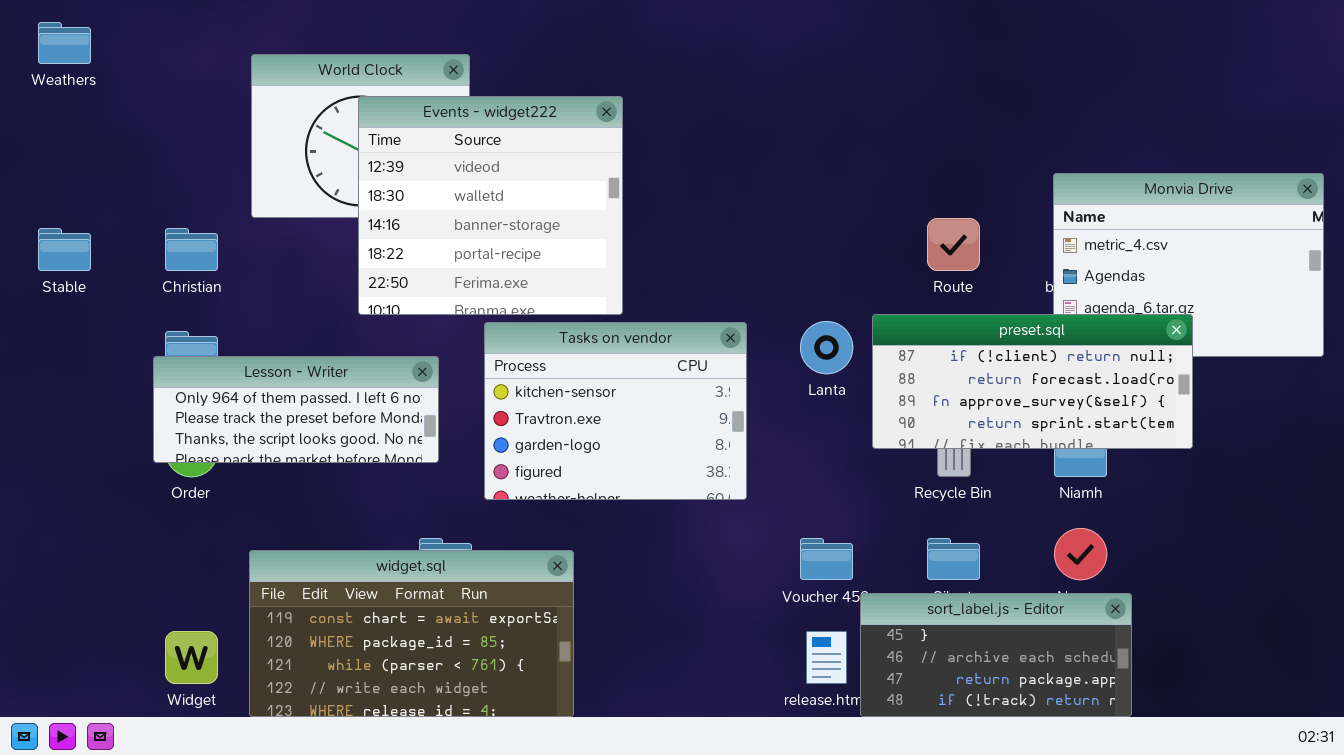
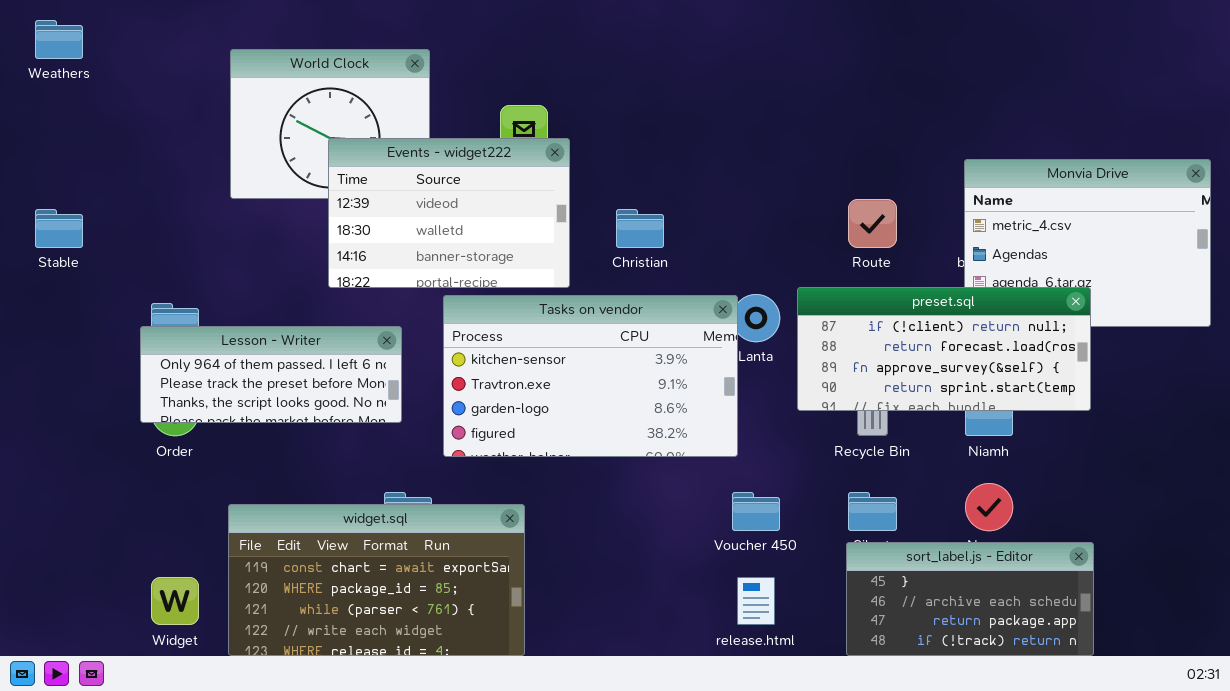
Events - widget222: [358,96,623,315] -> [328,138,570,288], resized
Christian: [165,228,218,271] -> [616,209,664,248], moved
Tasks on vendor: [484,322,747,500] -> [443,295,738,457], resized
sort_label.js - Editor: [860,593,1132,717] -> [846,542,1094,656], moved

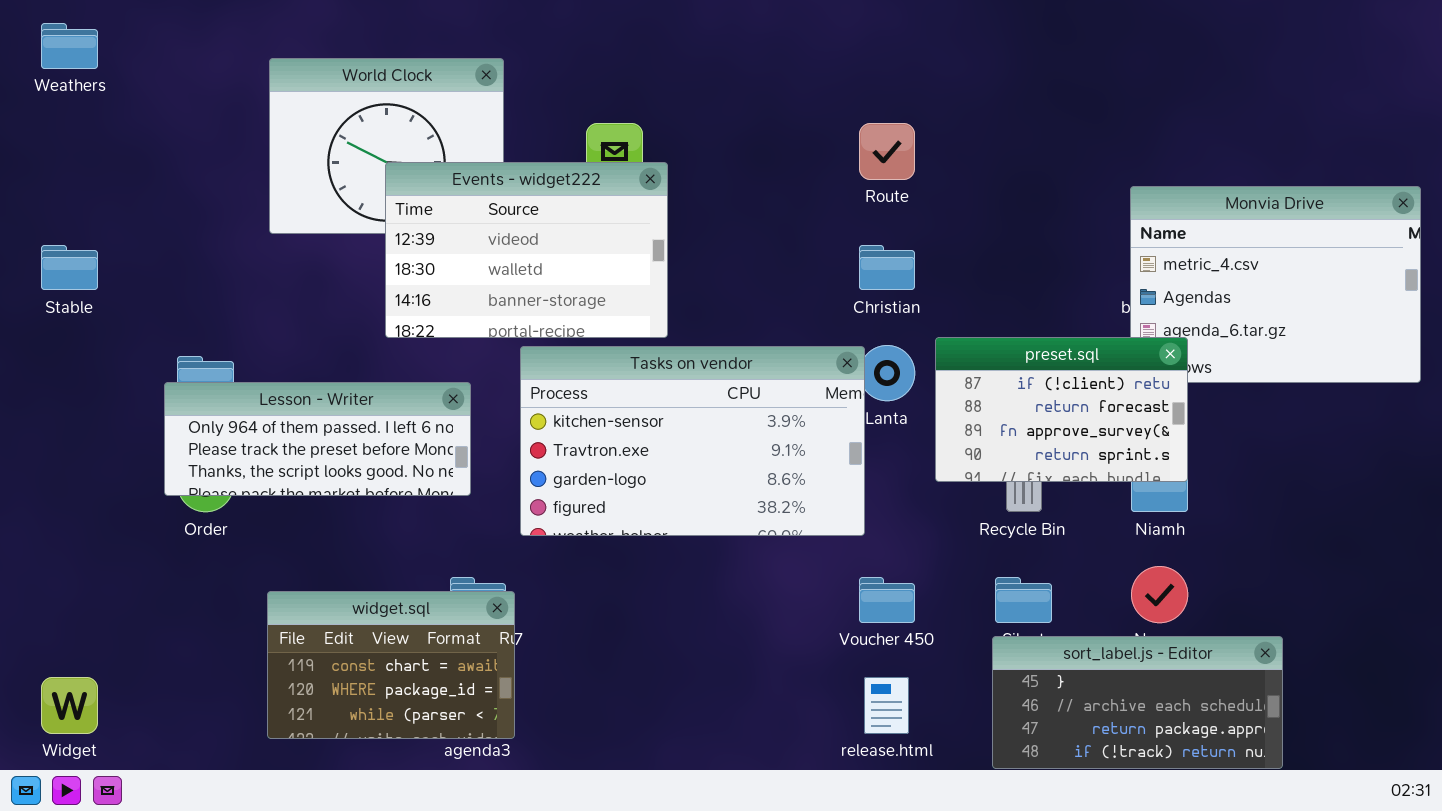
Route: [848,199,897,248] -> [859,123,915,180], moved
Christian: [616,209,664,248] -> [859,245,915,290], moved
preset.sql: [797,287,1091,411] -> [935,337,1188,482], resized
widget.sql: [228,504,525,656] -> [267,591,515,739], resized
Widget: [151,577,199,625] -> [41,677,98,734], moved

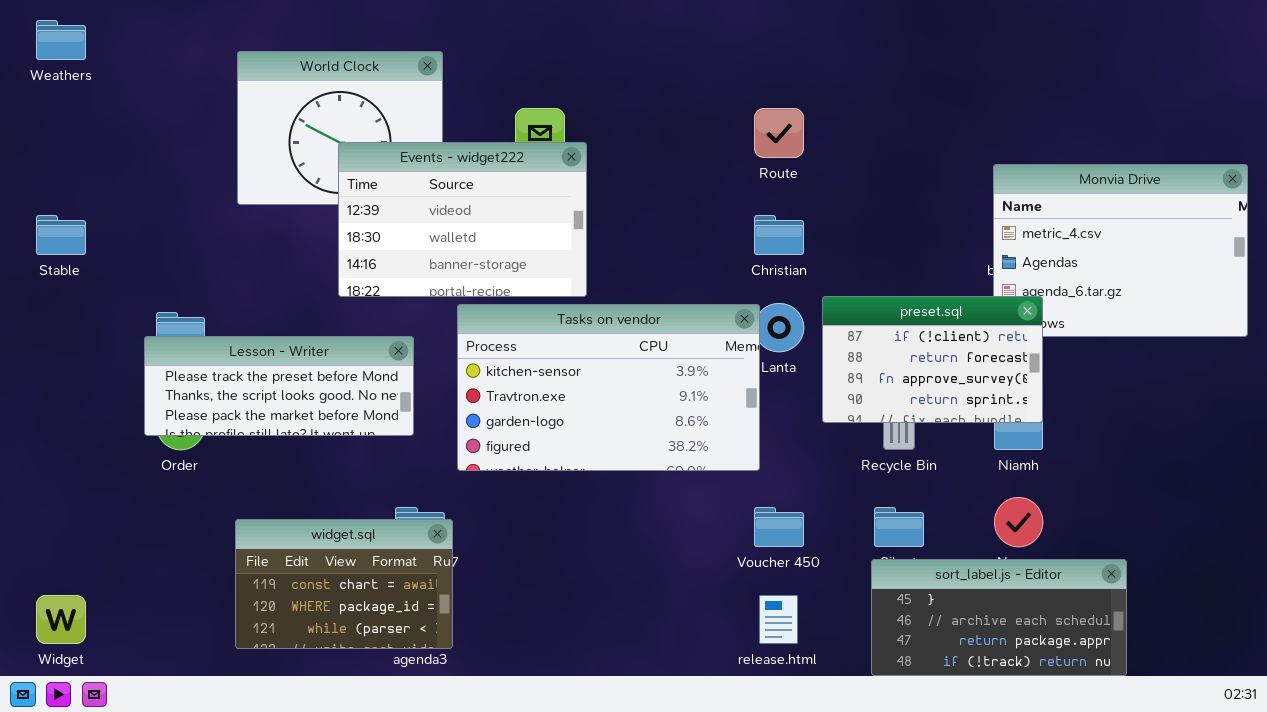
Lesson - Writer: [164,382,471,496] -> [144,336,414,436], scrolled down 1 row

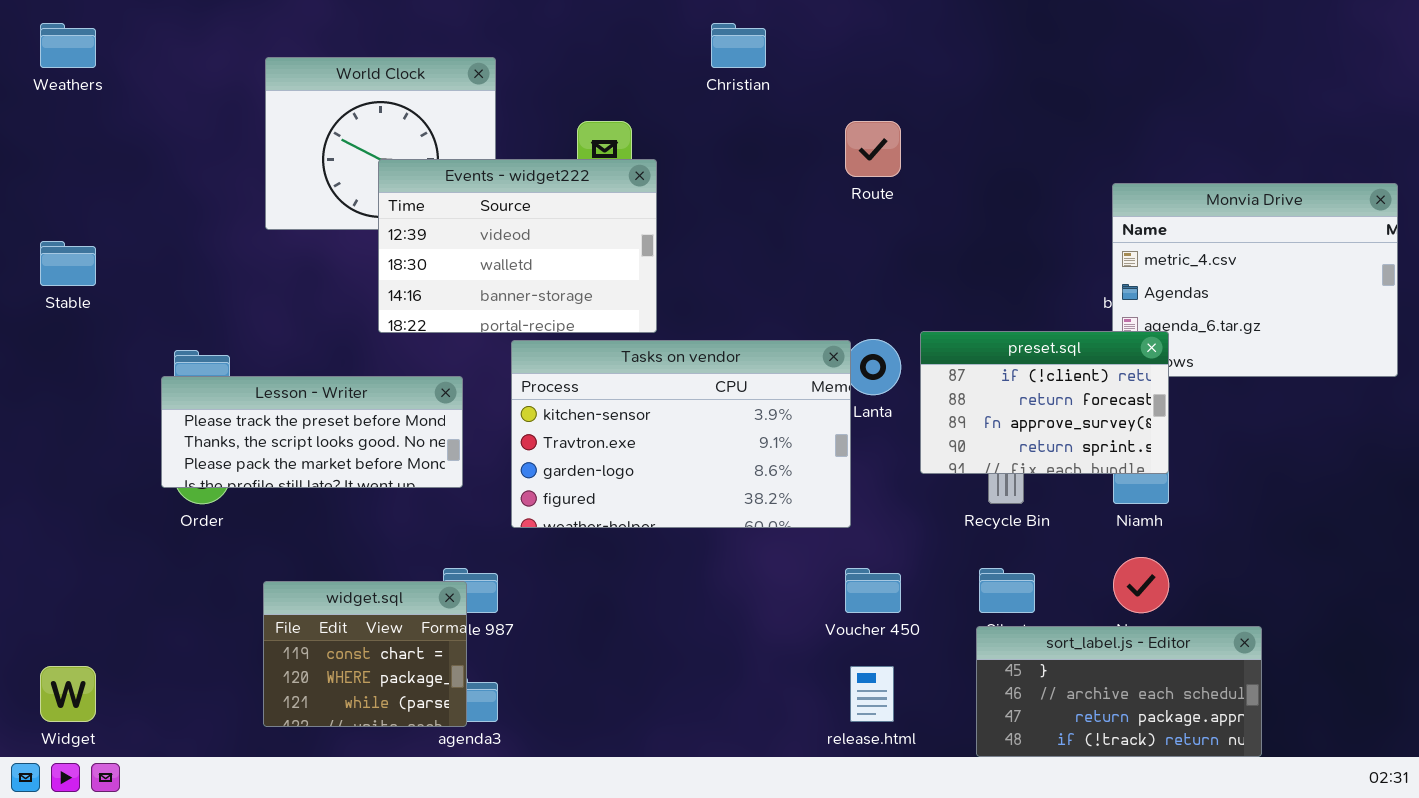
Christian: [754,215,804,255] -> [711,23,766,68], moved
widget.sql: [235,519,453,649] -> [263,581,467,727], resized

